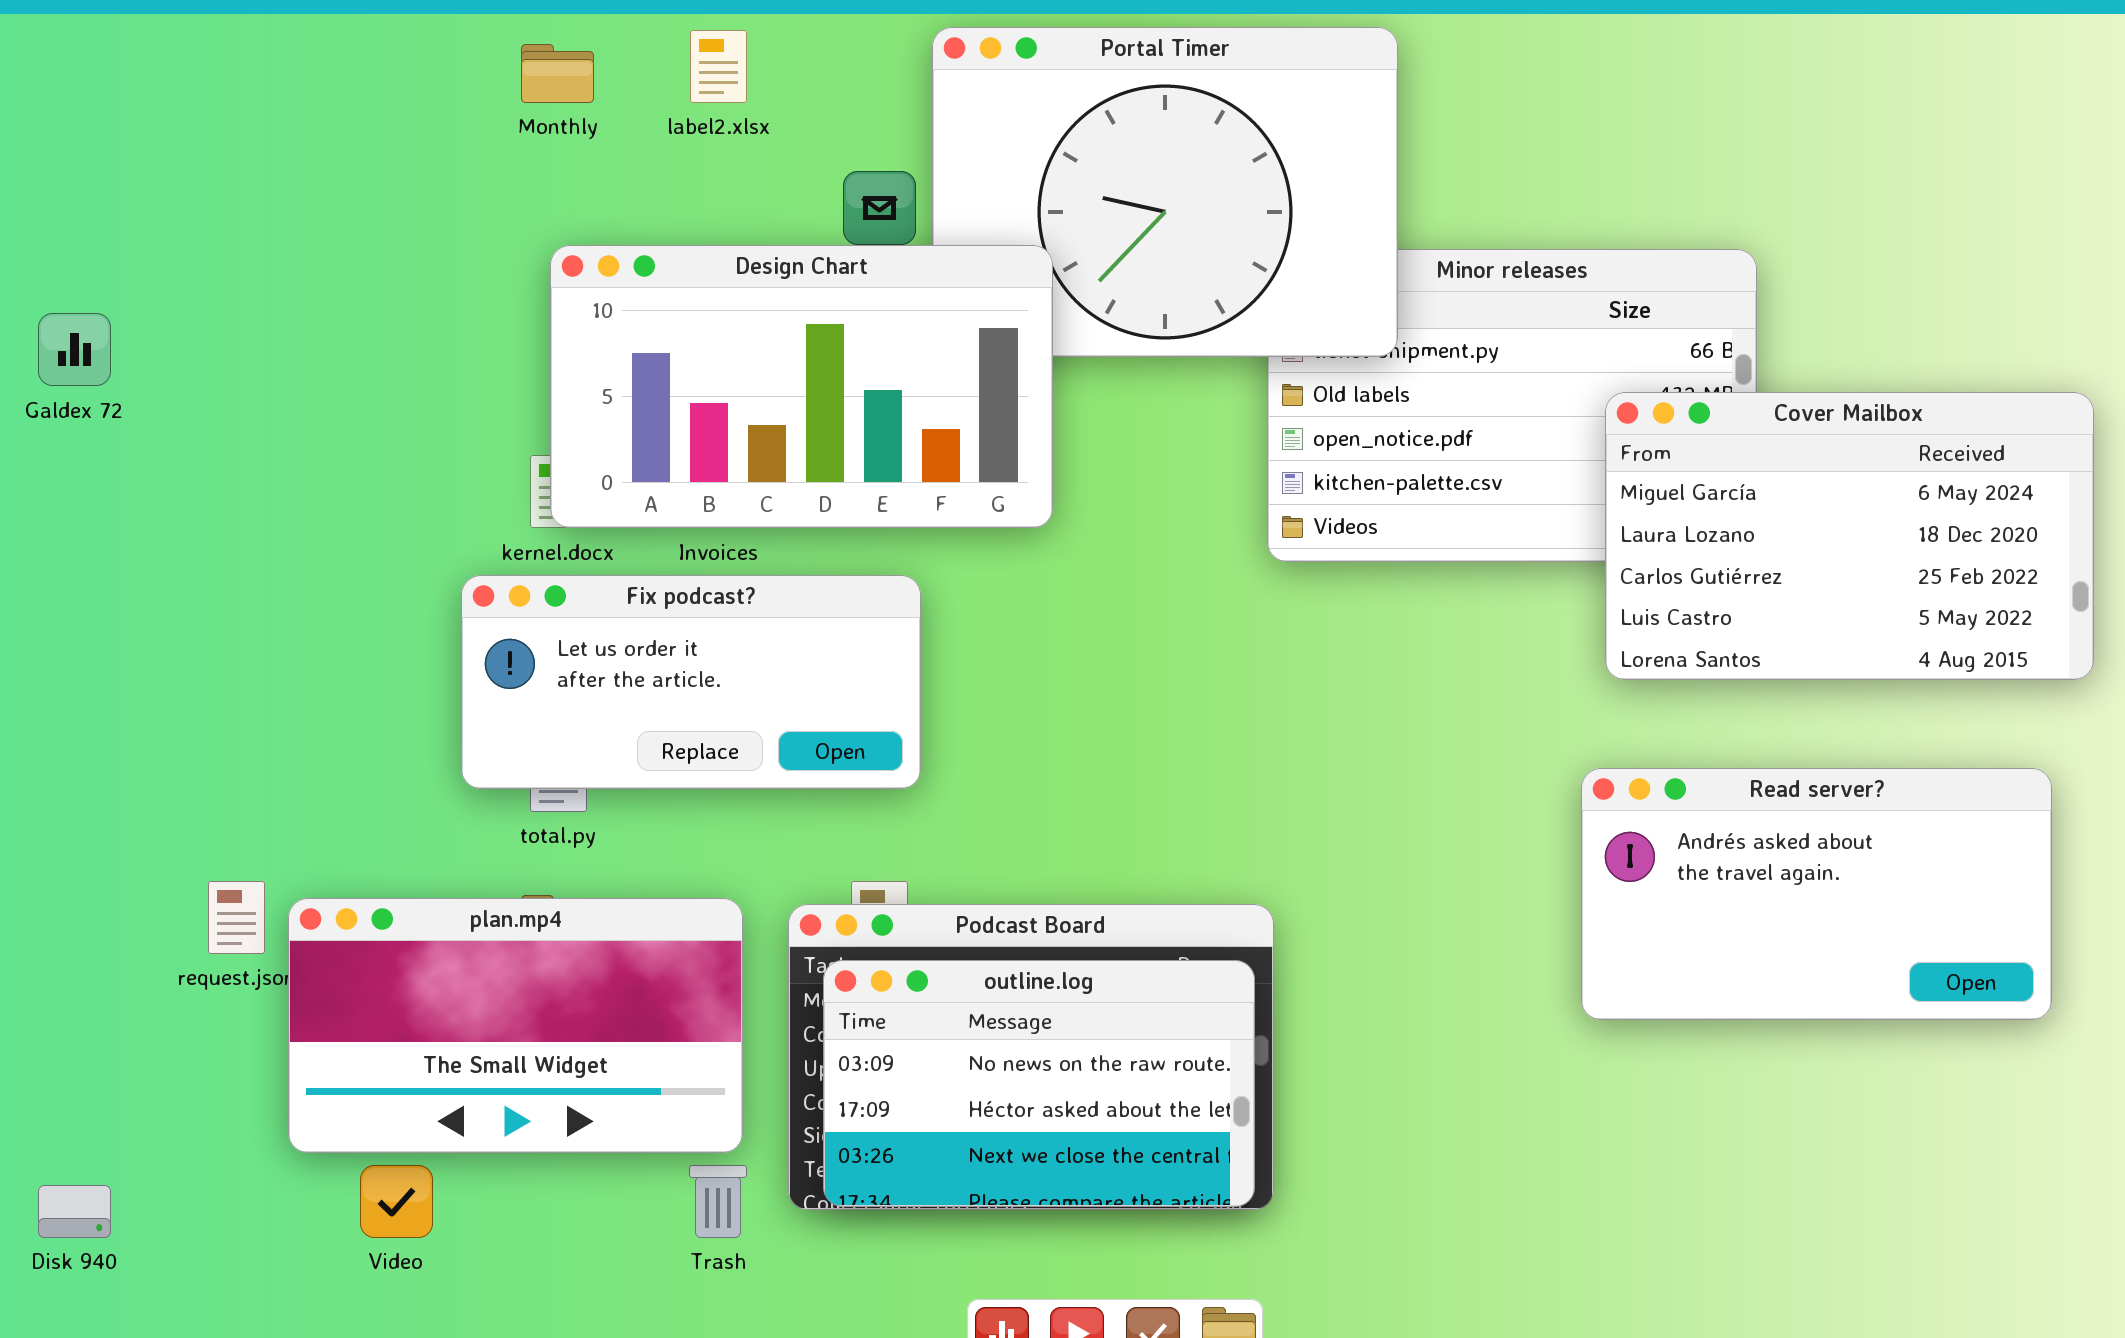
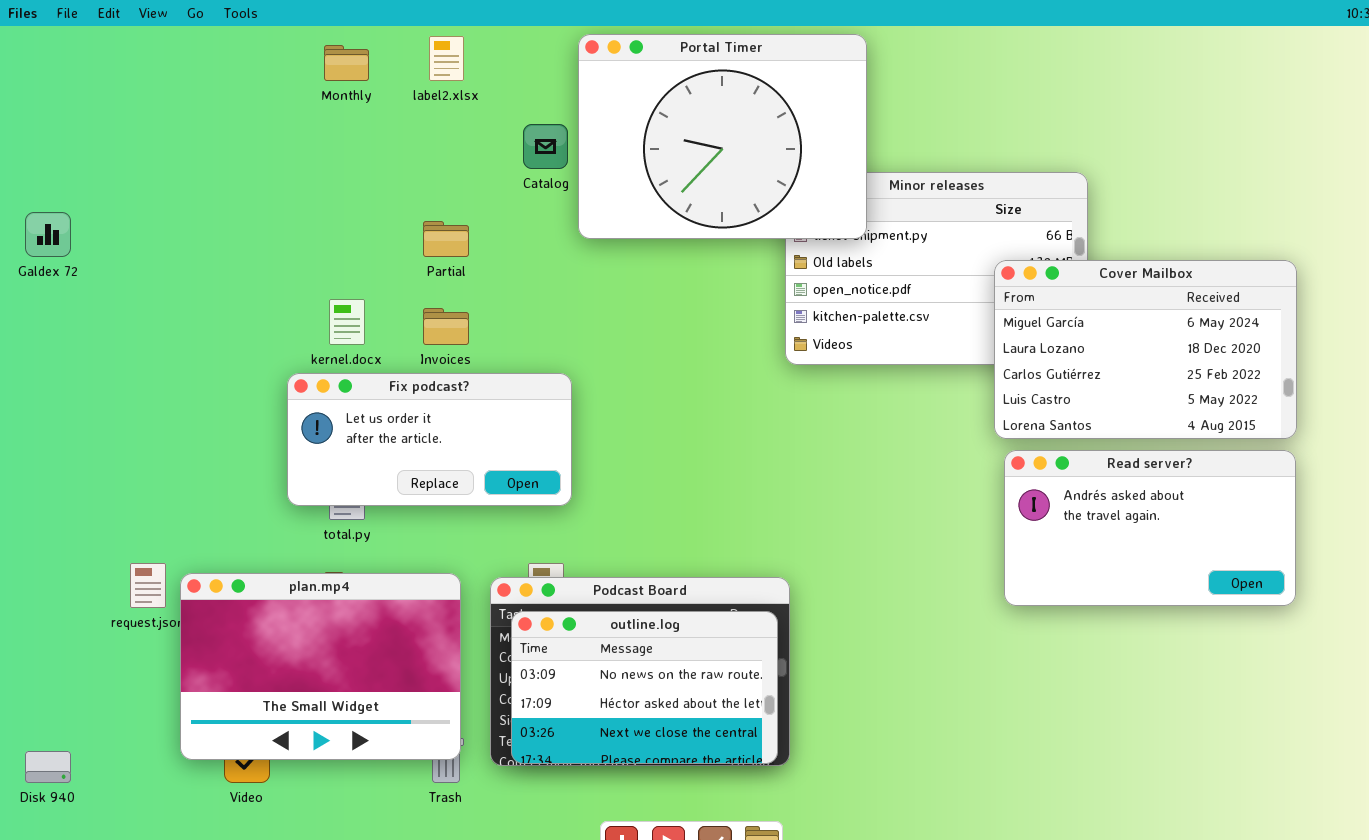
Design Chart: [550,245,1053,528] -> none, closed
Read server?: [1581,768,2052,1020] -> [1004,450,1296,606], moved
plan.mp4: [288,898,743,1153] -> [180,573,461,760], resized

